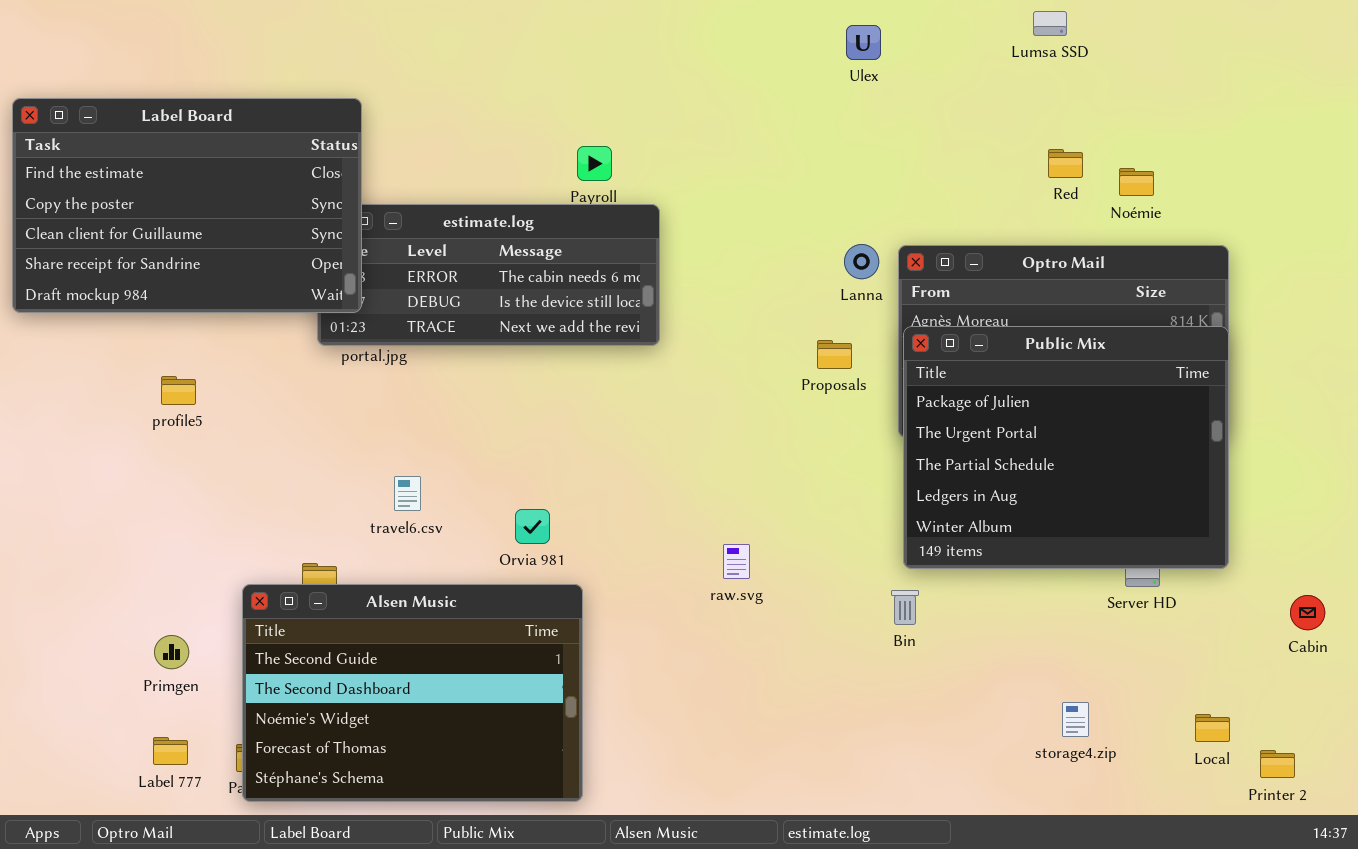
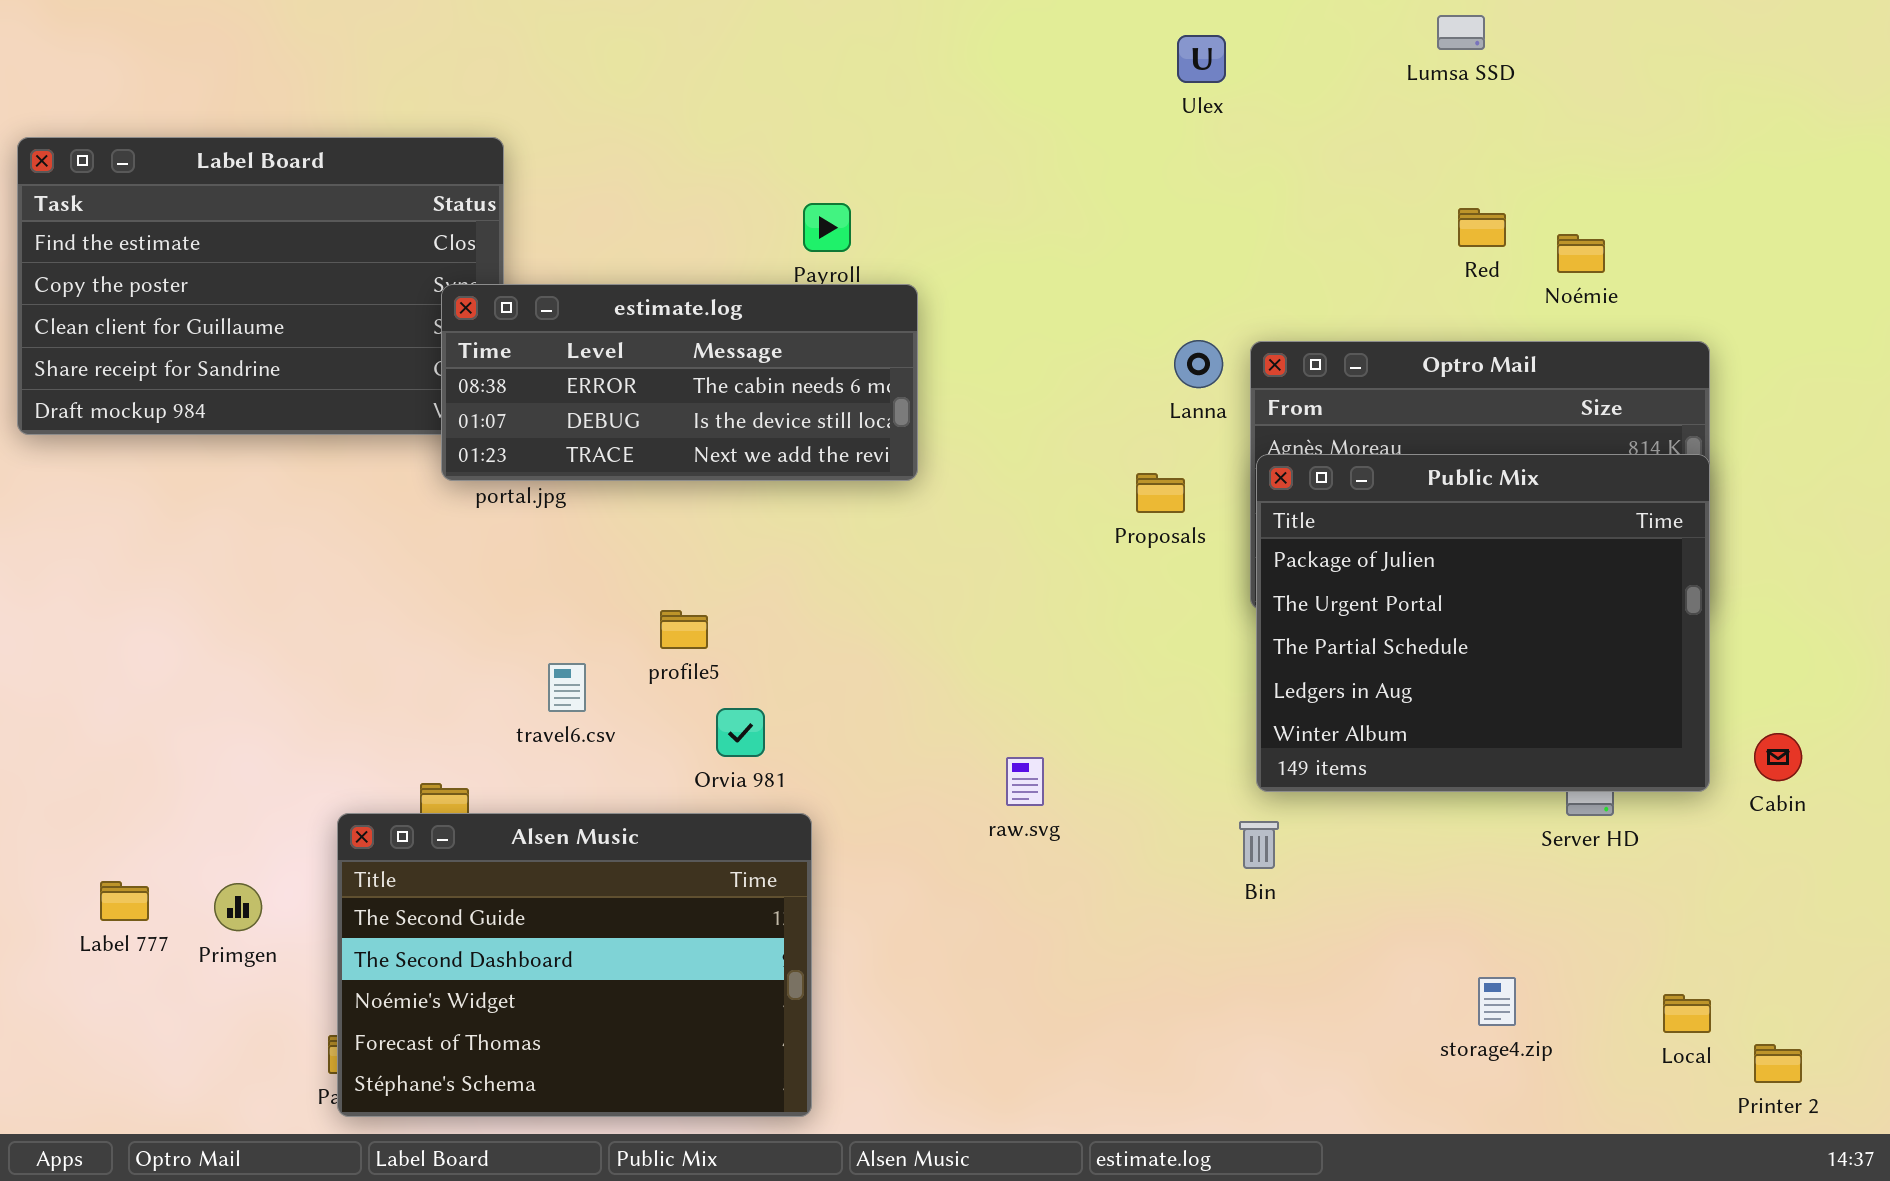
estimate.log: [317,204,660,346] -> [441,284,918,481], raised
profile5: [161,376,196,405] -> [660,610,708,649], moved
Cabin: [1290,595,1325,630] -> [1754,733,1802,781], moved
Label 777: [153,737,188,765] -> [100,881,149,921], moved

